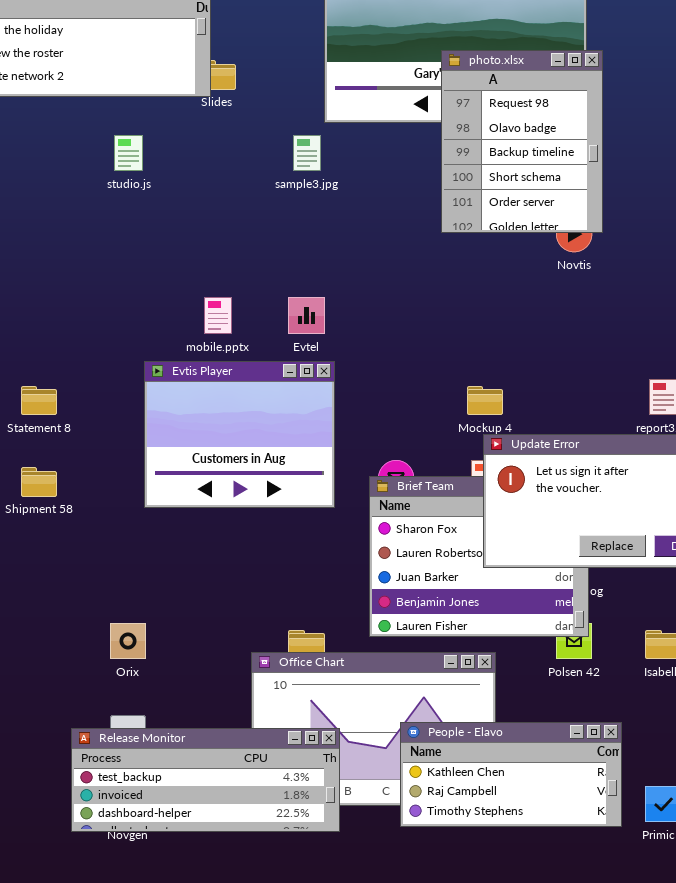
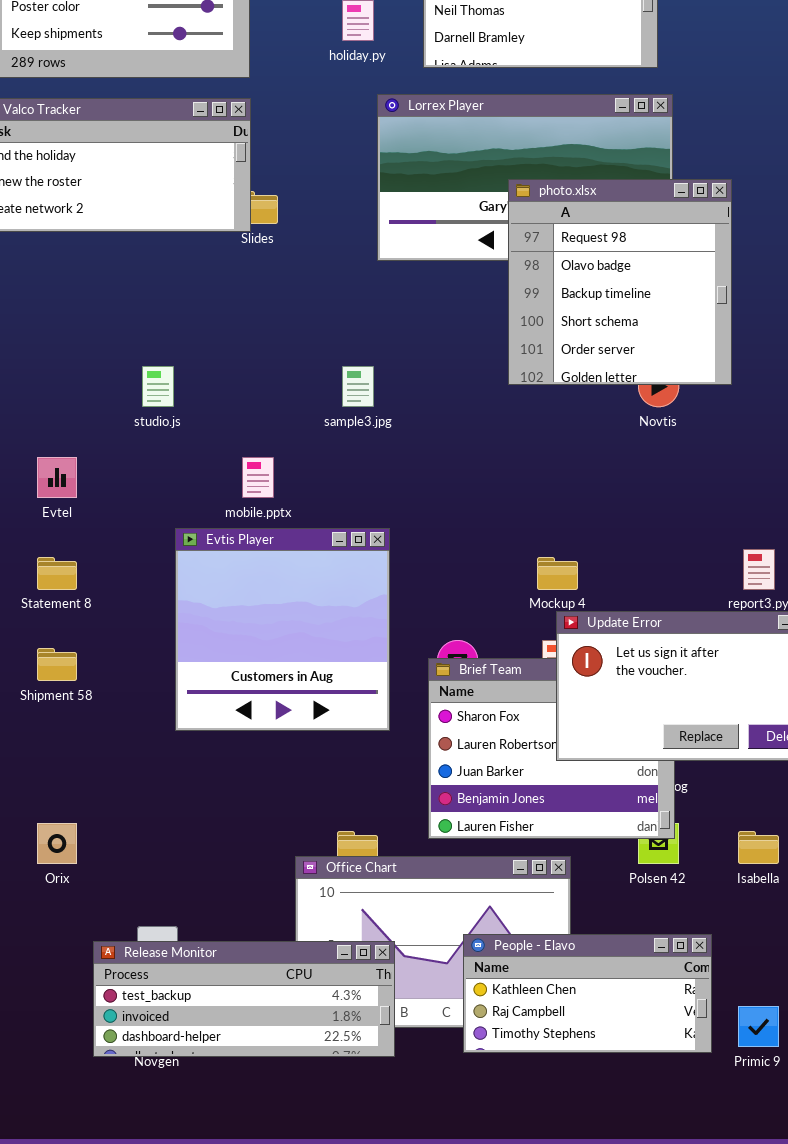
photo.xlsx: [441,50,603,233] -> [508,179,732,385], resized
studio.js: [114,135,143,171] -> [142,366,174,407], moved
sample3.jpg: [293,135,321,171] -> [342,366,374,407], moved
Evtel: [288,297,325,334] -> [37,457,77,498], moved
Evtis Player: [144,361,335,508] -> [175,528,390,731], resized
Orix: [110,623,146,659] -> [37,823,77,864], moved

